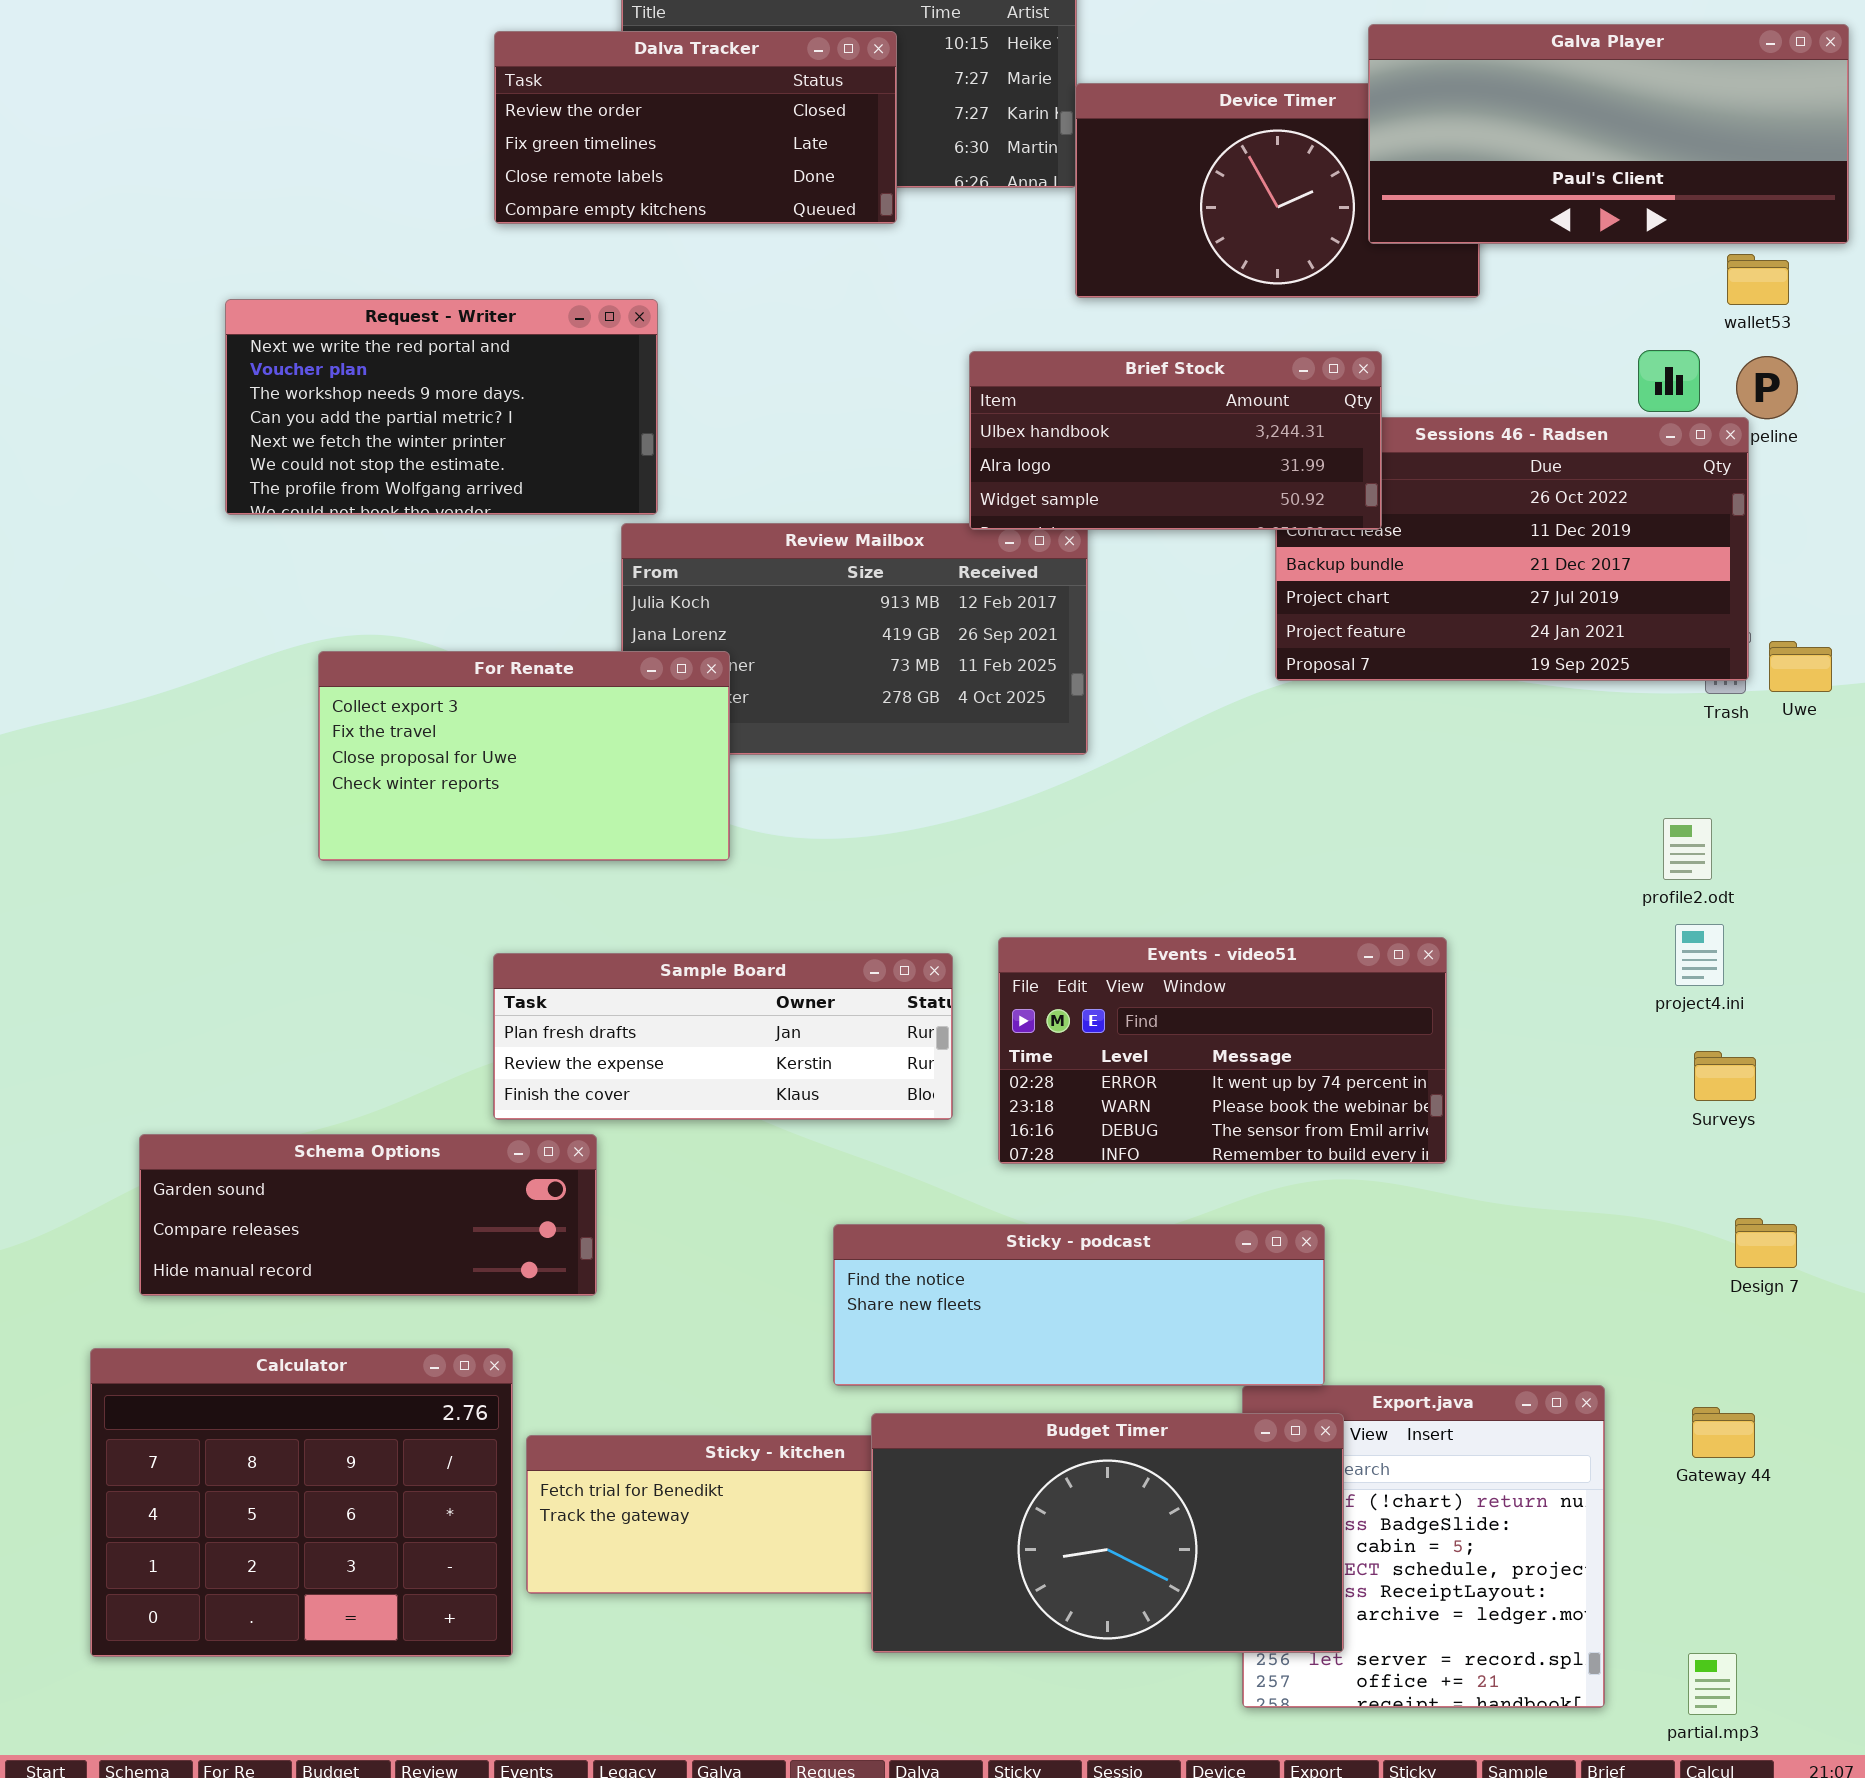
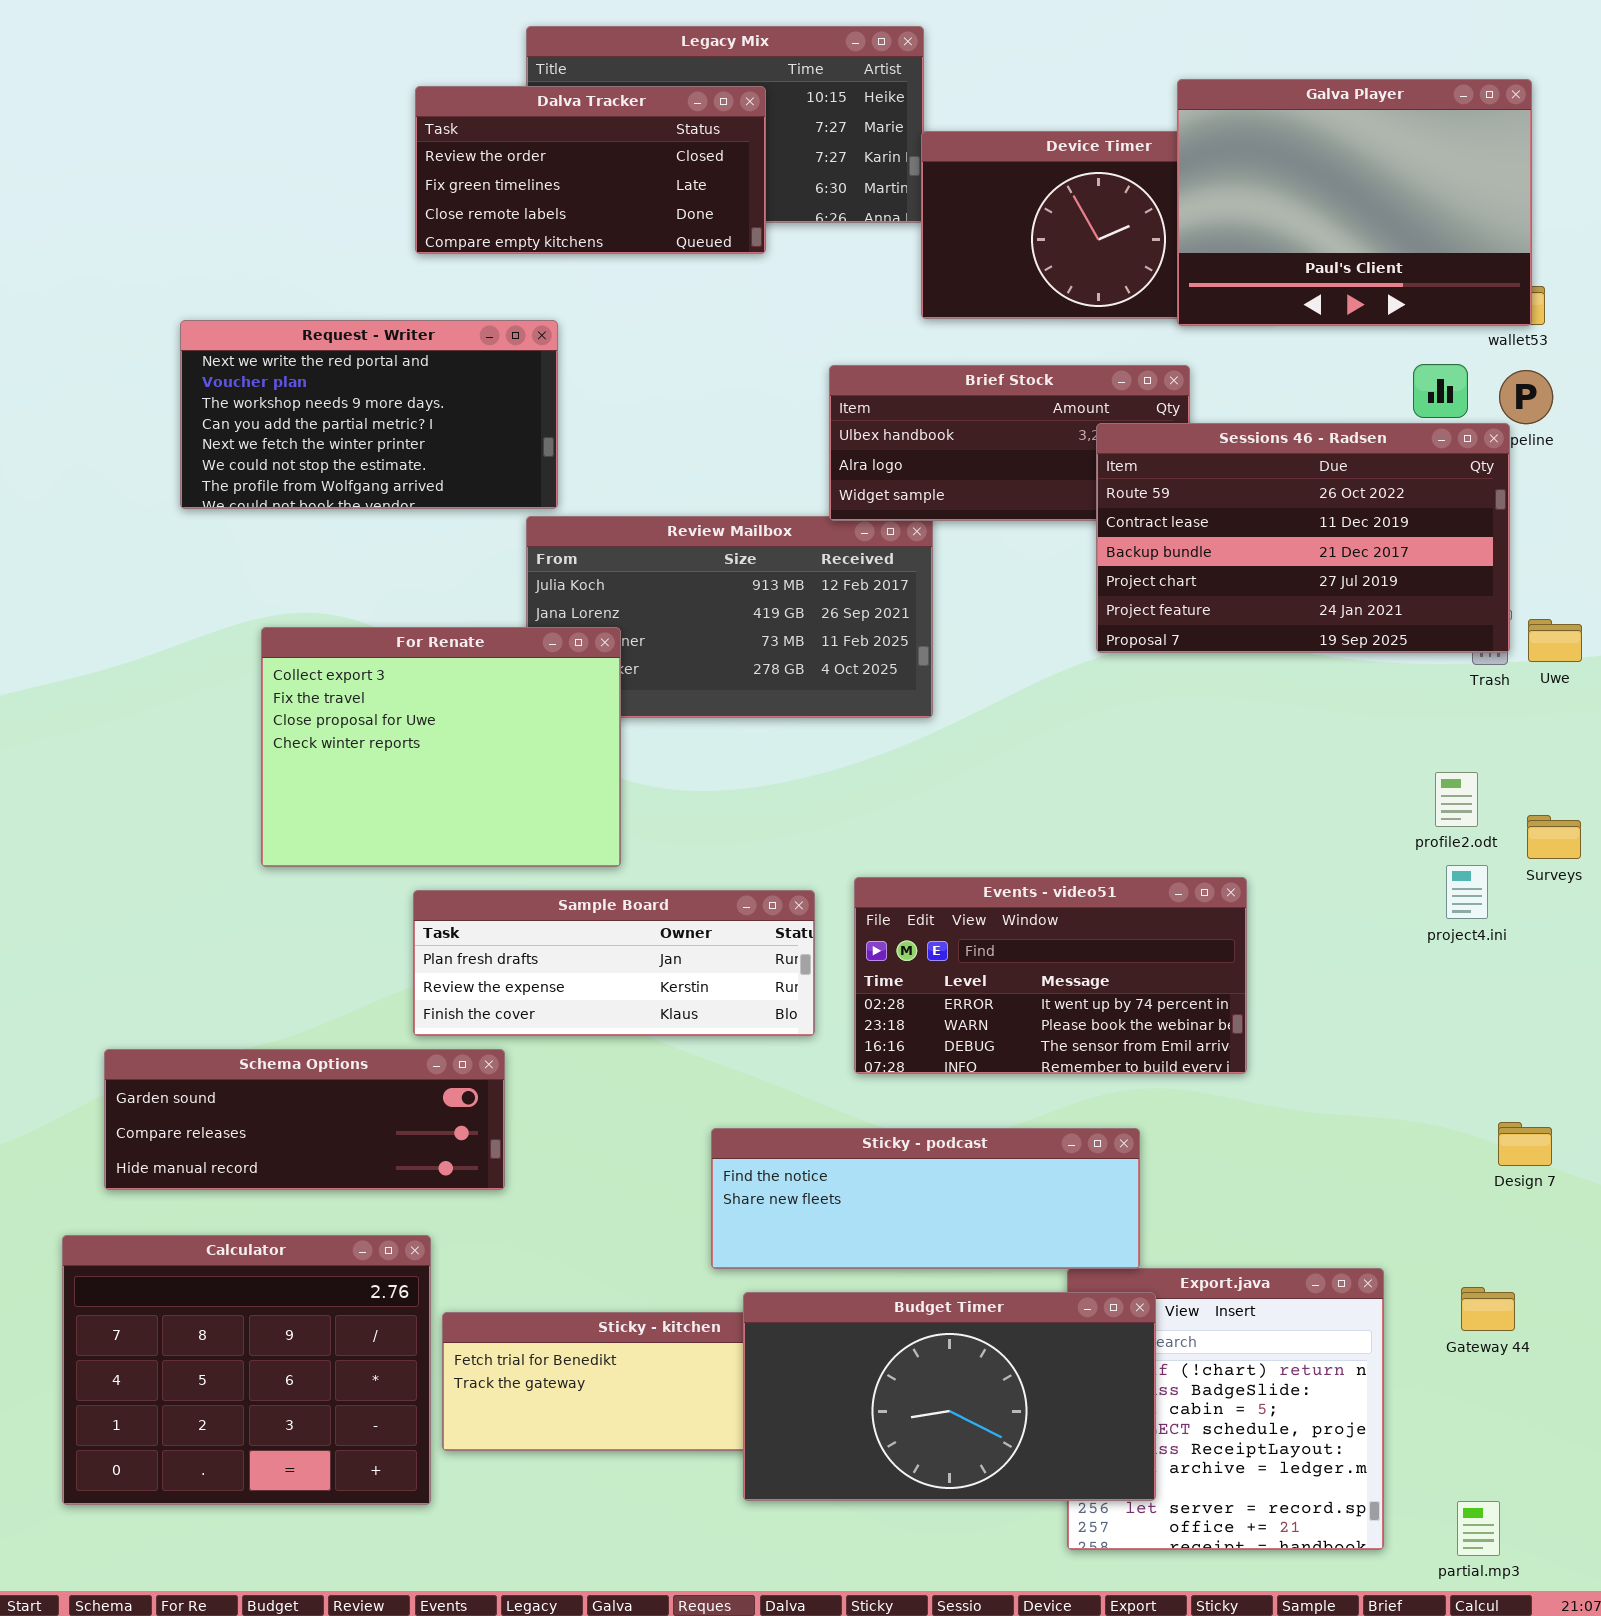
Galva Player: [1368,24,1849,244] -> [1177,79,1532,326], resized
Sessions 46 - Radsen: [1275,417,1749,681] -> [1096,423,1510,653], raised
For Renate: [318,651,730,861] -> [261,627,621,867], resized
Surveys: [1694,1051,1756,1101] -> [1527,815,1581,859], moved

